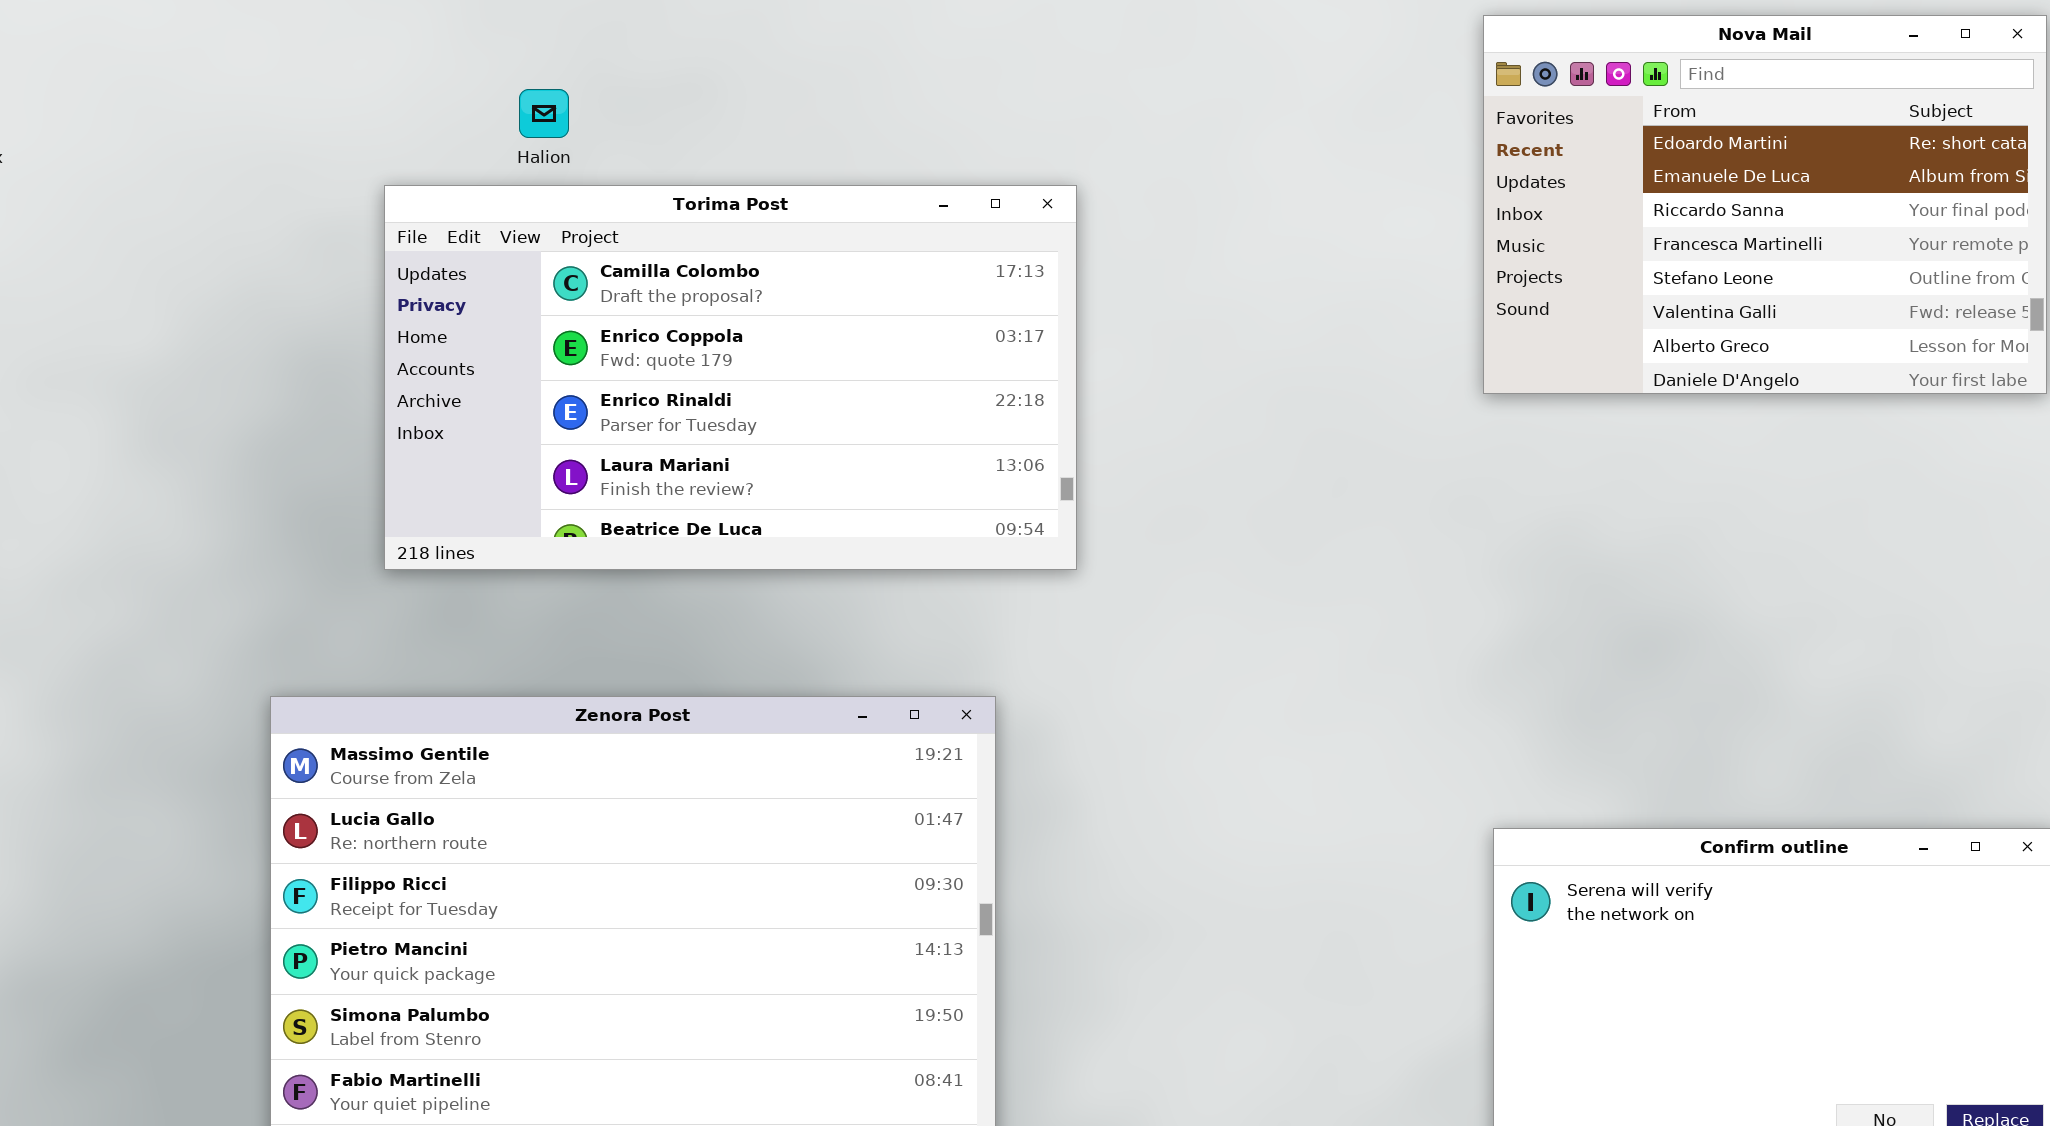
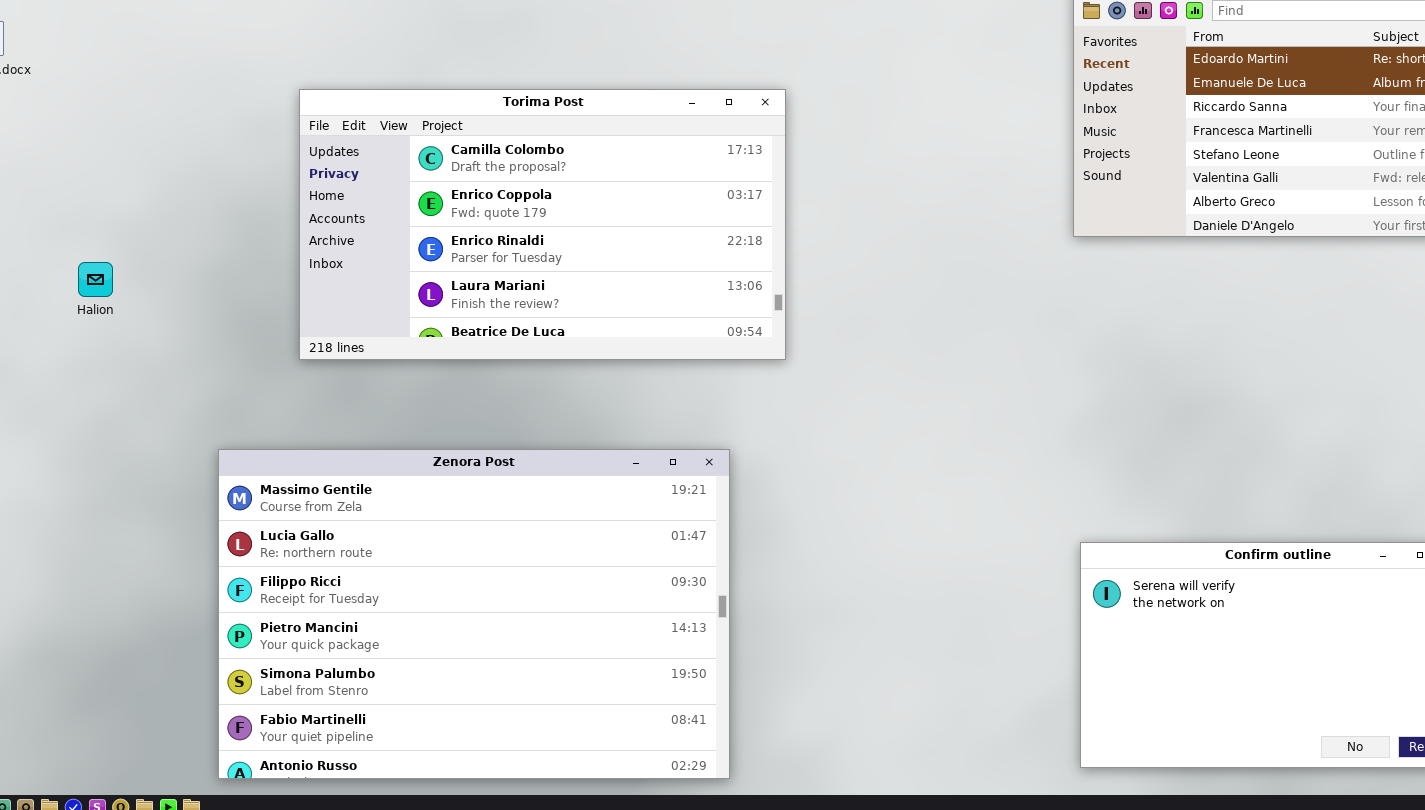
Halion: [519,89,569,138] -> [78,262,113,297], moved

